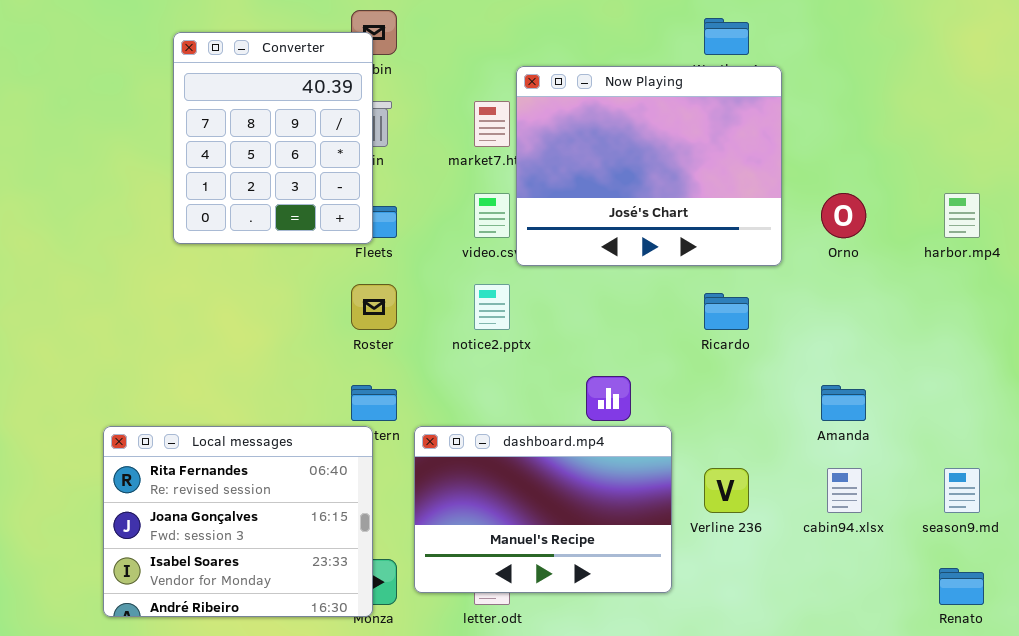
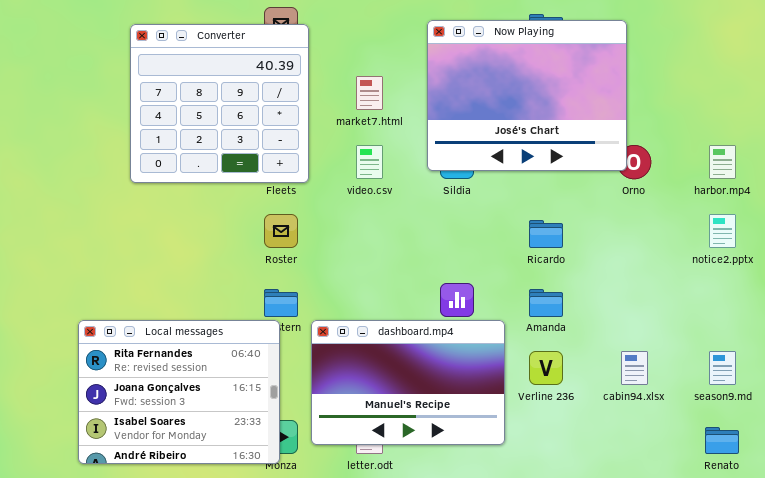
Converter: [173,32,373,244] -> [130,24,309,183], resized
Now Playing: [516,66,782,266] -> [427,20,627,171], moved
notice2.pptx: [474,284,510,330] -> [709,214,736,248], moved
Amanda: [821,385,866,421] -> [529,289,563,317], moved

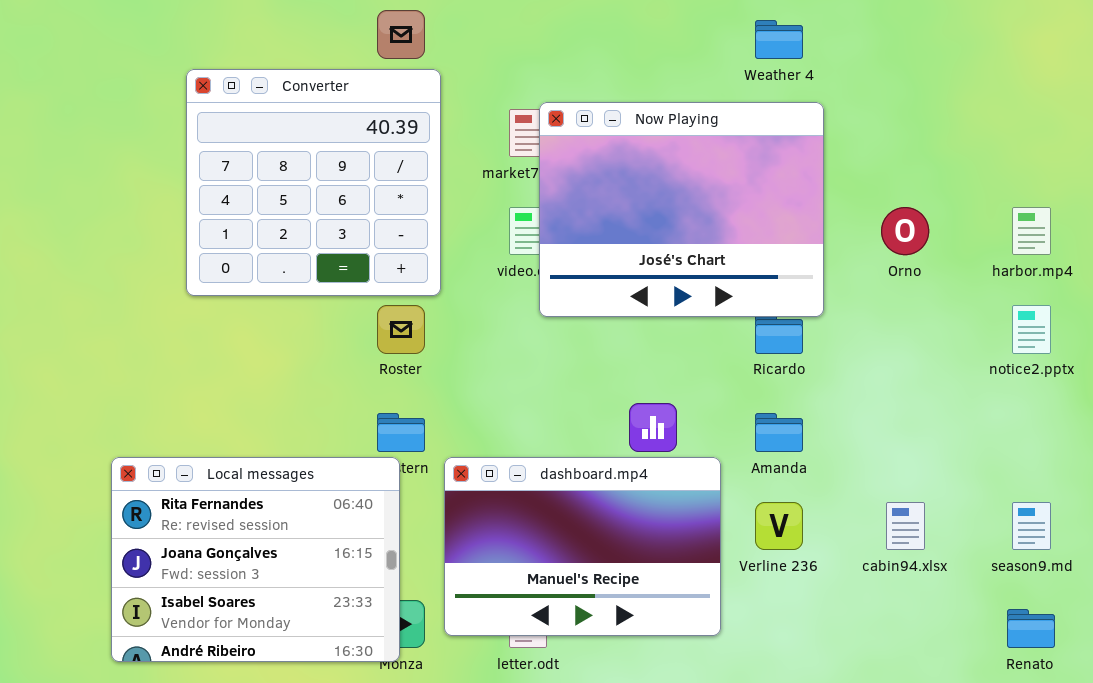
Now Playing: [427,20,627,171] -> [539,102,824,317], moved
Converter: [130,24,309,183] -> [186,69,441,296], moved

